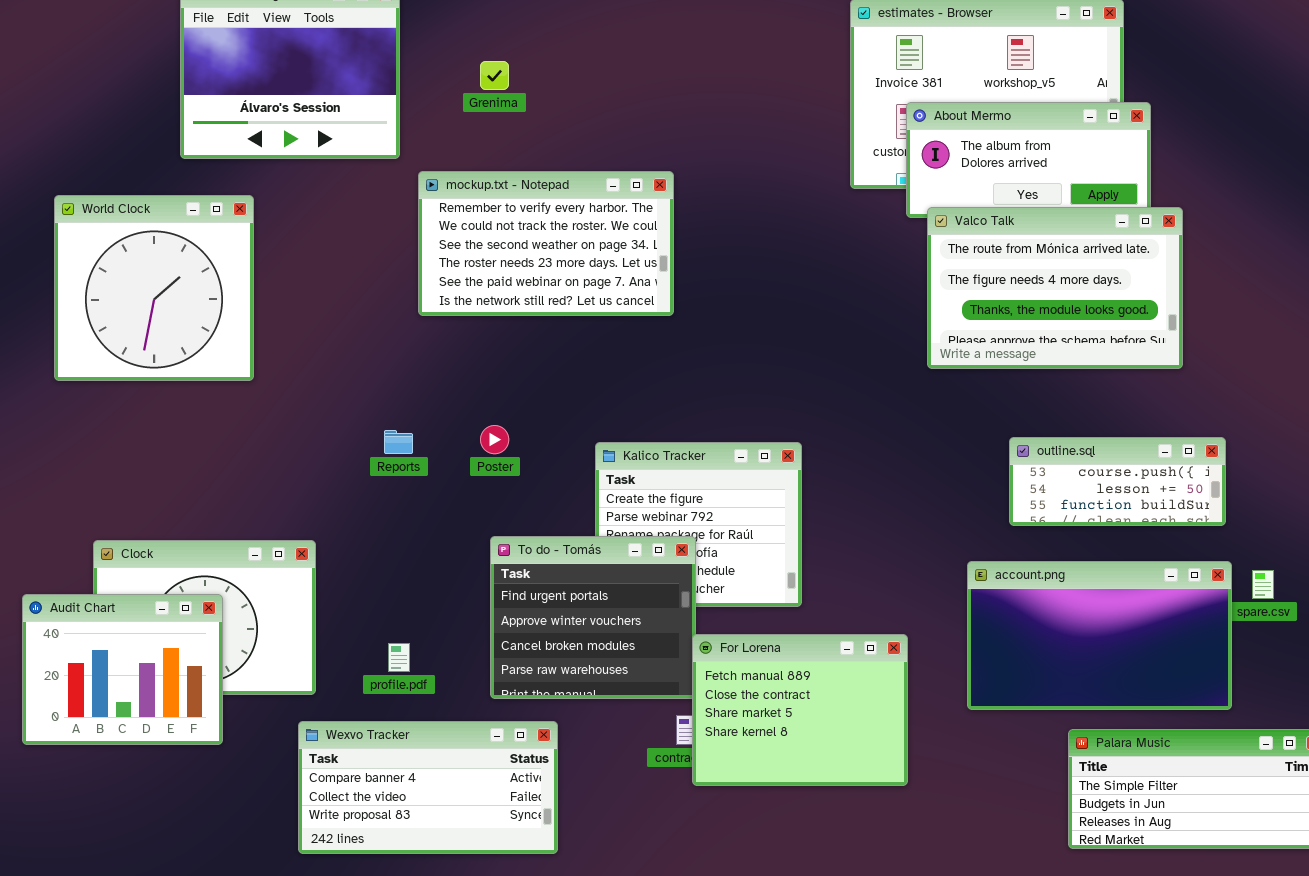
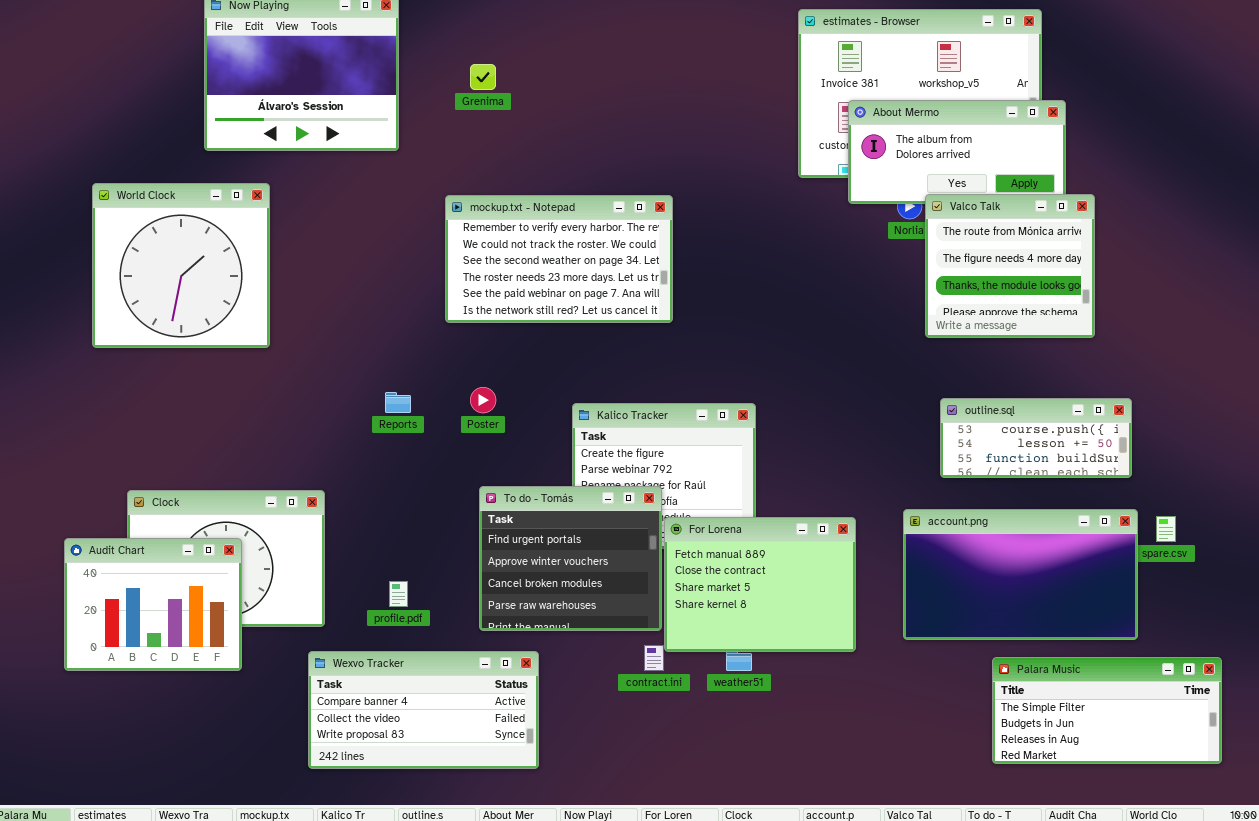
mockup.txt - Notepad: [418,171,674,316] -> [445,195,673,323], moved
Valco Talk: [927,207,1183,369] -> [925,194,1095,338], resized
For Lorena: [692,634,908,786] -> [664,517,856,652], moved

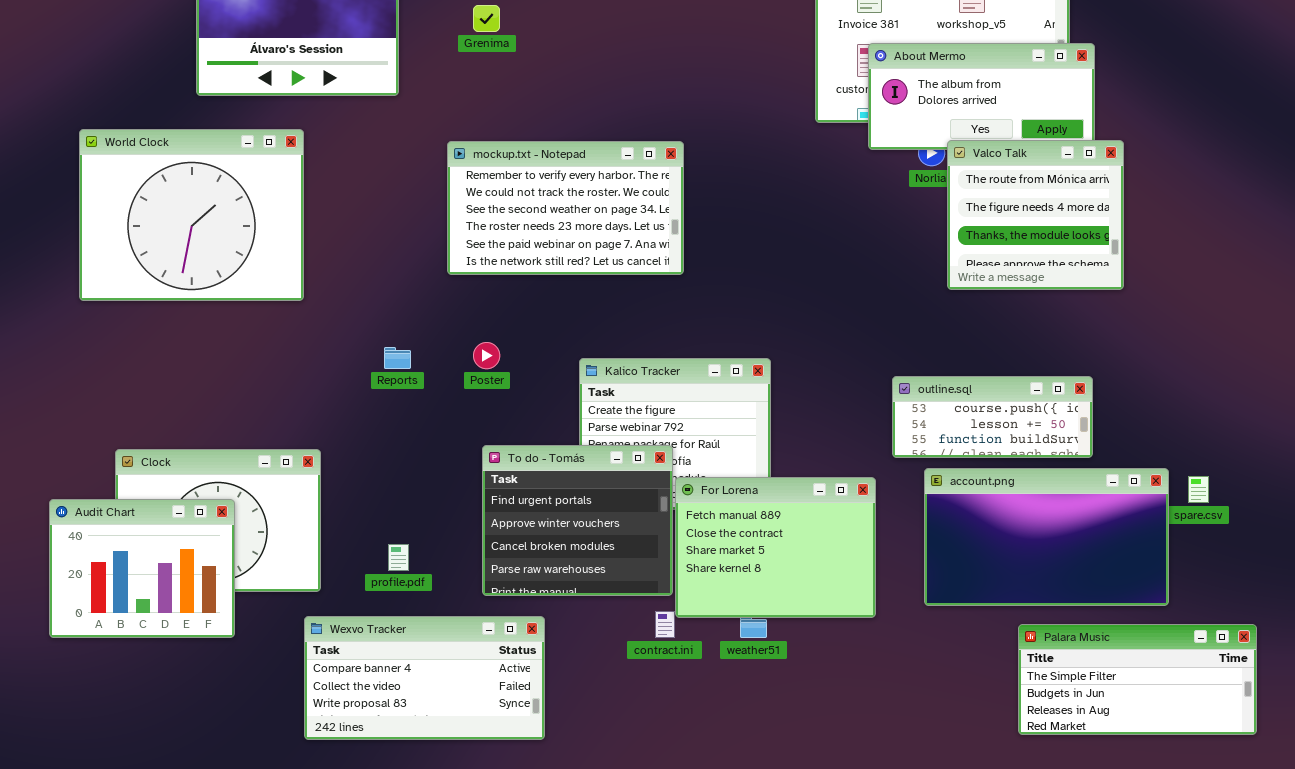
World Clock: [92,183,270,348] -> [79,129,304,301], resized
outline.sql: [940,398,1132,478] -> [892,376,1093,458], moved

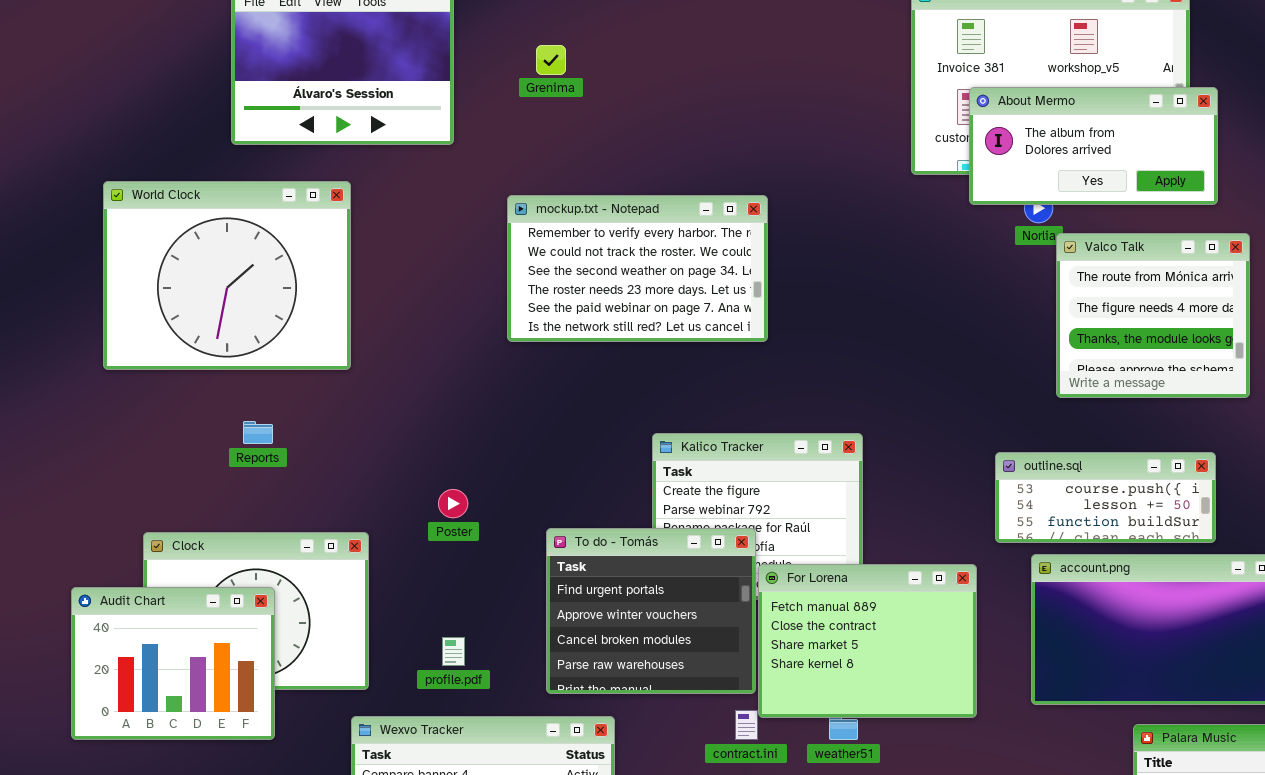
Valco Talk: [947,140,1124,290] -> [1056,233,1250,398], moved
Poster: [473,342,500,369] -> [438,489,468,518], moved
Reports: [384,347,411,369] -> [243,421,273,444], moved

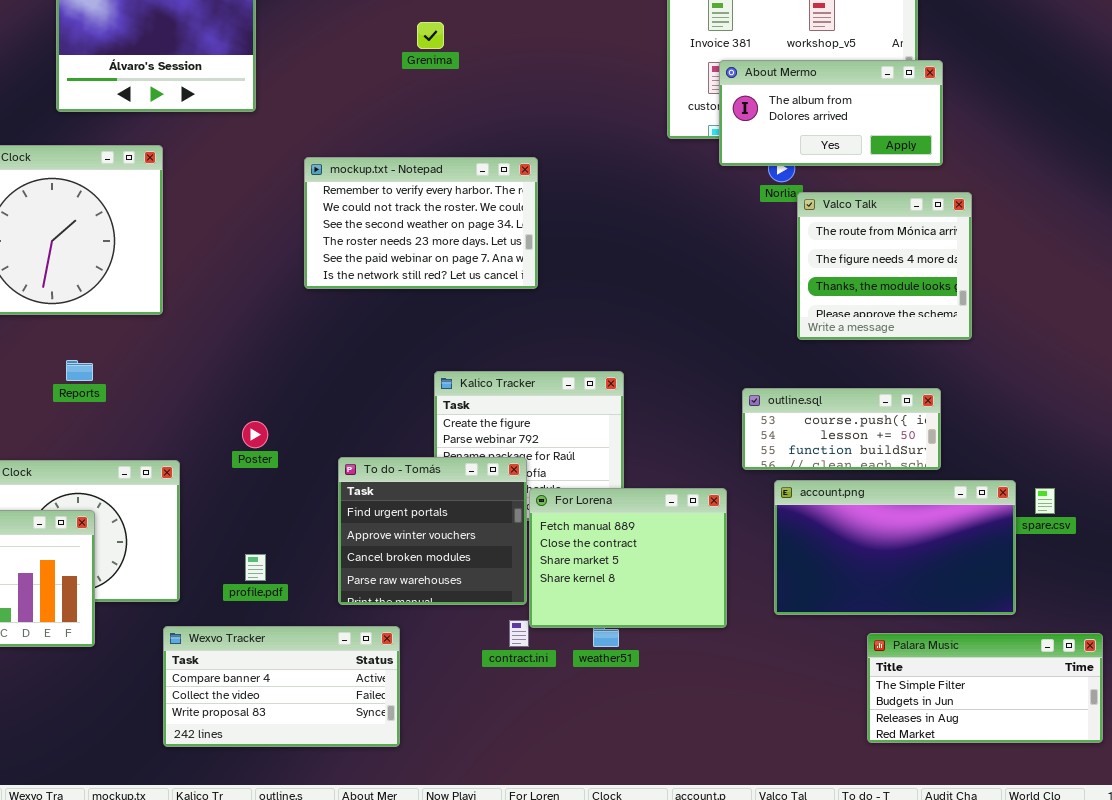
Grenima: [536,45,566,75] -> [417,22,444,49], moved

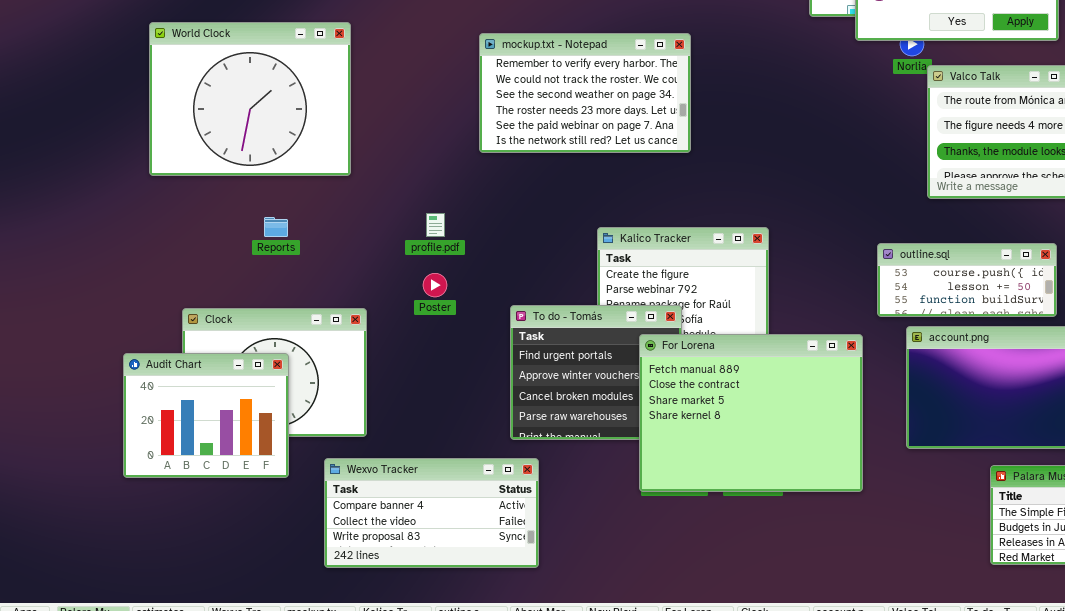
For Lorena: [529,488,727,628] -> [639,334,863,492], resized
profile.pdf: [245,554,266,581] -> [426,213,445,237], moved
Wexvo Tracker: [163,626,400,747] -> [324,458,539,568], moved

